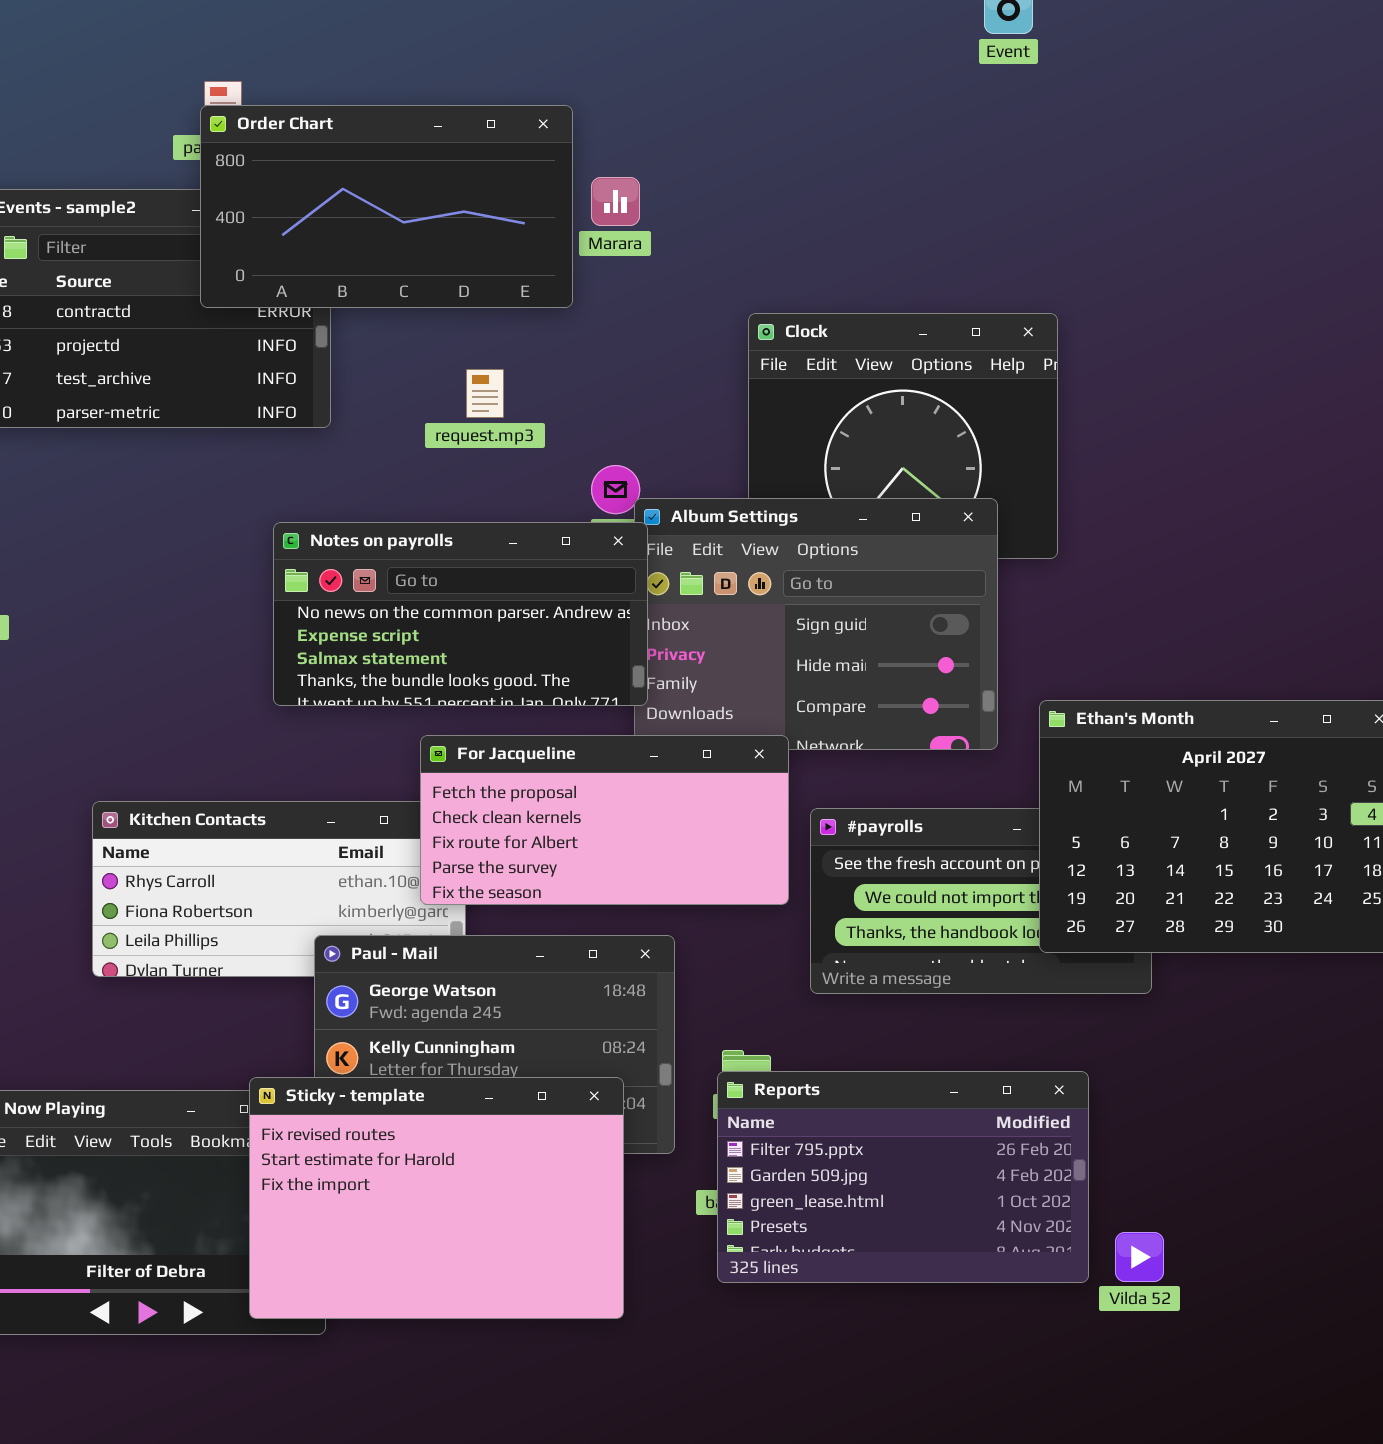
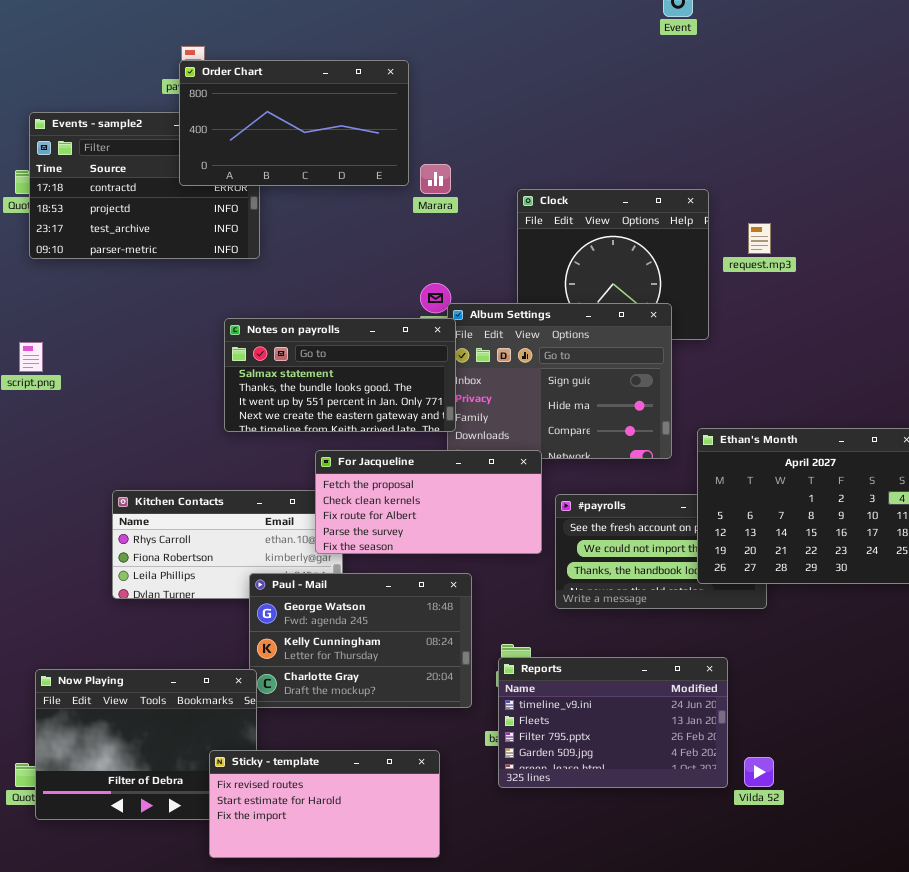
Marara: [591,177,640,226] -> [420,164,451,194], moved
request.mp3: [466,369,504,418] -> [748,223,771,254], moved
Notes on payrolls: [273,522,648,706] -> [224,318,456,432], scrolled down 2 rows
Reports: [717,1071,1089,1283] -> [498,657,728,788], scrolled up 2 rows
Sticky - template: [249,1077,624,1319] -> [209,750,440,858], moved, resized

